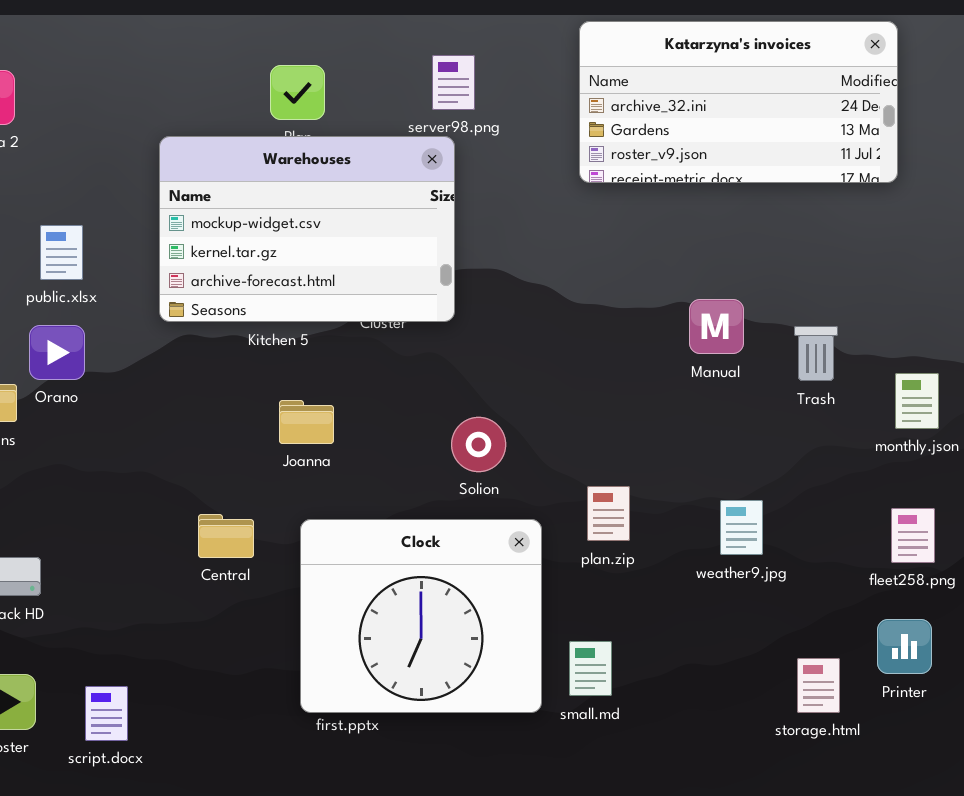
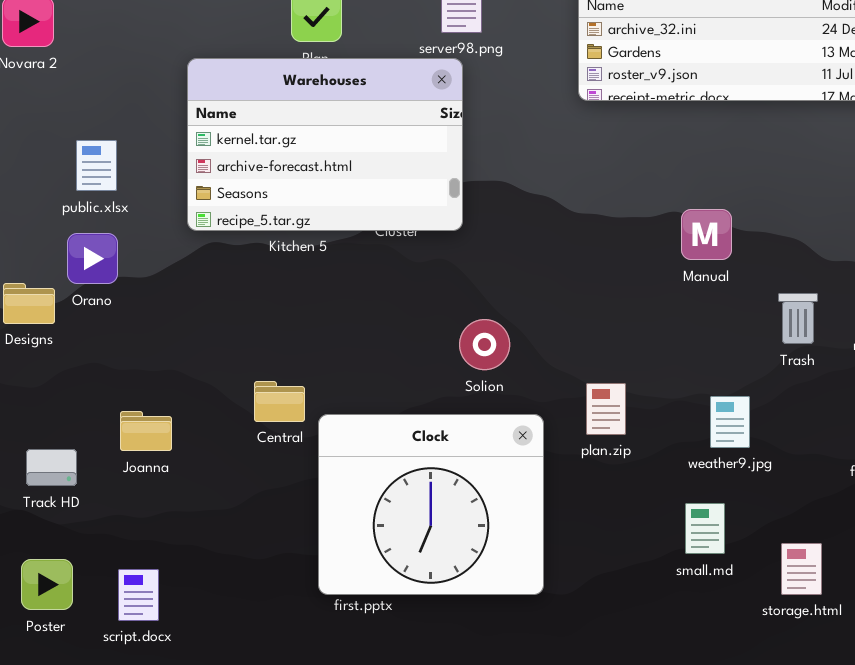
Warehouses: [159,136,455,322] -> [187,58,463,231], scrolled down 1 row
Trash: [794,326,838,381] -> [778,293,818,344], moved
Joanna: [279,400,334,444] -> [120,411,172,451], moved
Central: [198,514,254,558] -> [254,381,305,422], moved
small.md: [569,641,612,696] -> [685,503,725,554], moved

